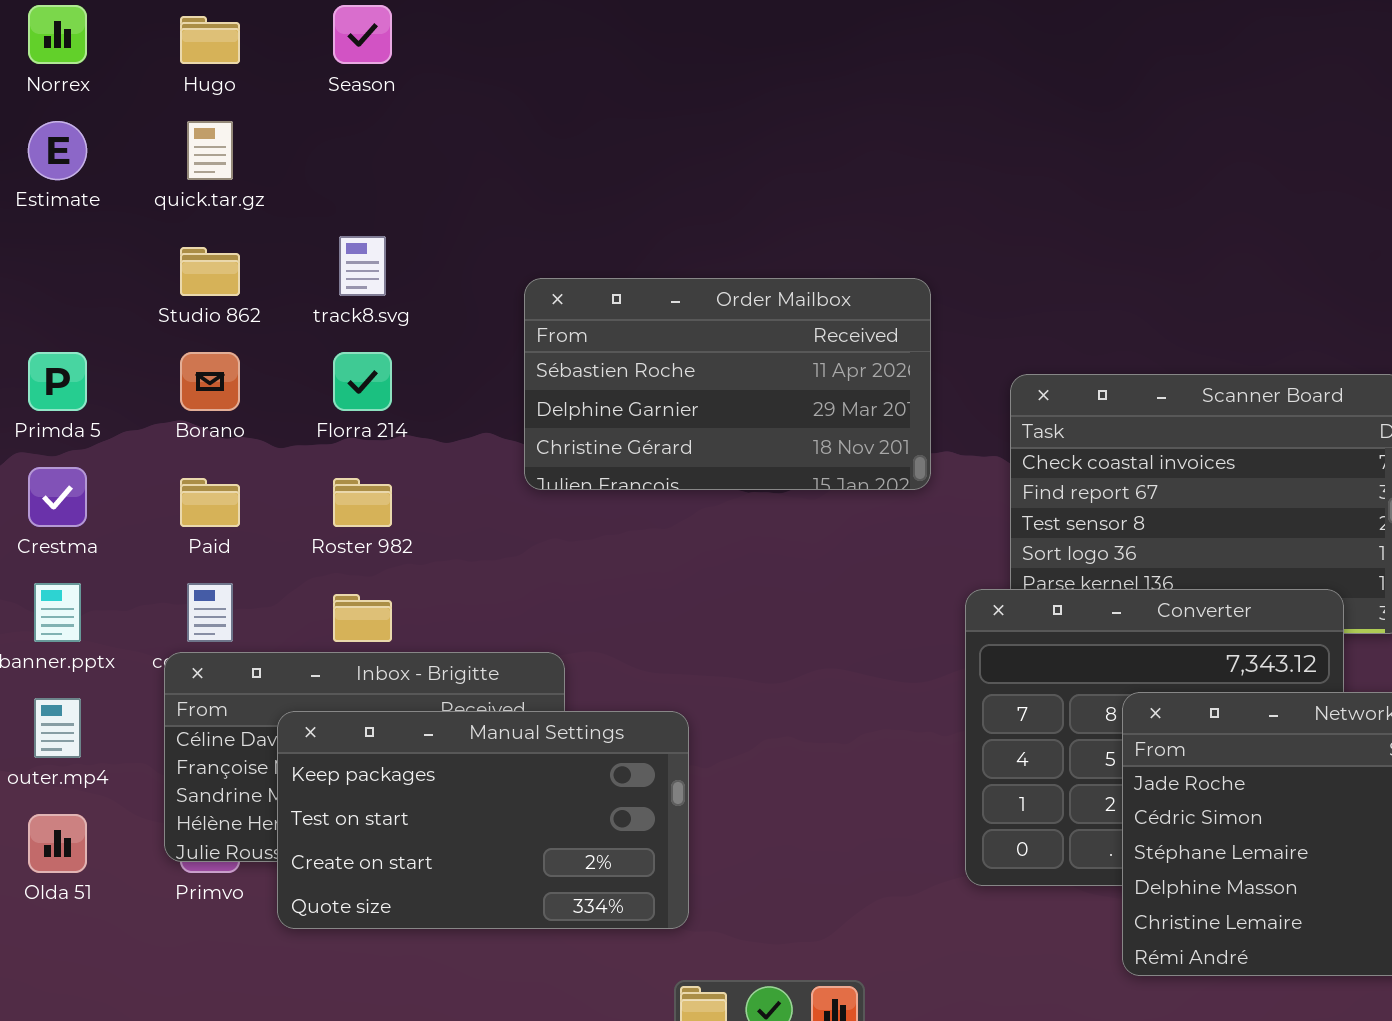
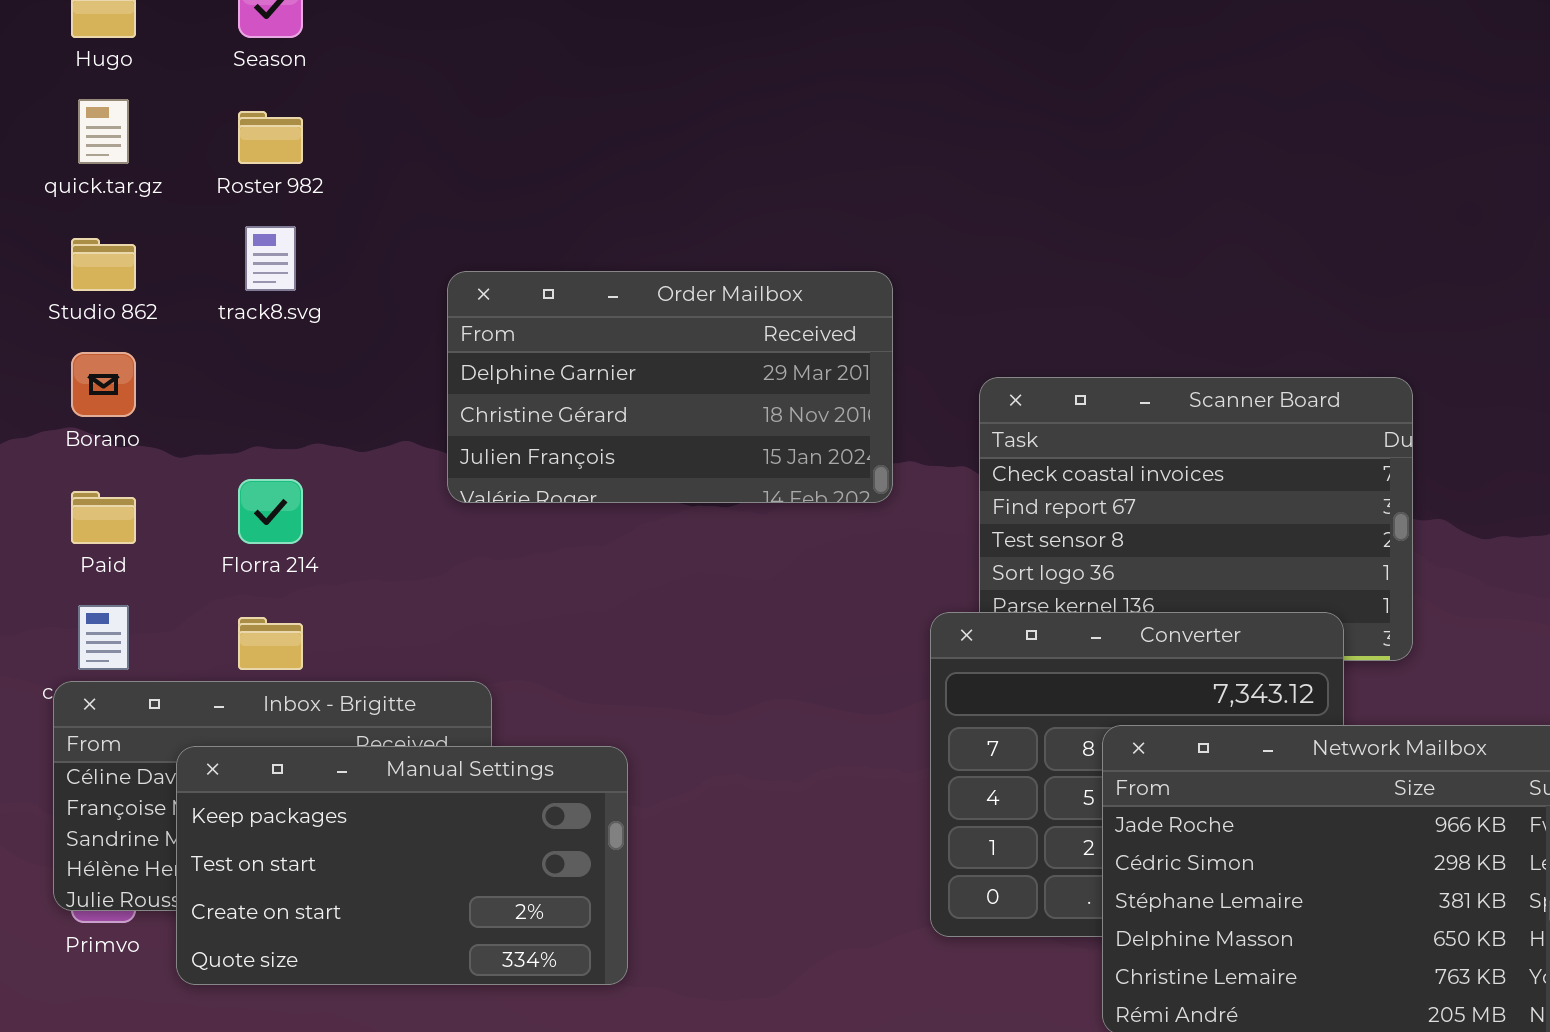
Order Mailbox: [524,278,931,490] -> [447,271,893,503], scrolled down 1 row
Florra 214: [333,352,392,411] -> [238,479,303,544], moved
Roster 982: [333,478,392,527] -> [238,111,303,164], moved

